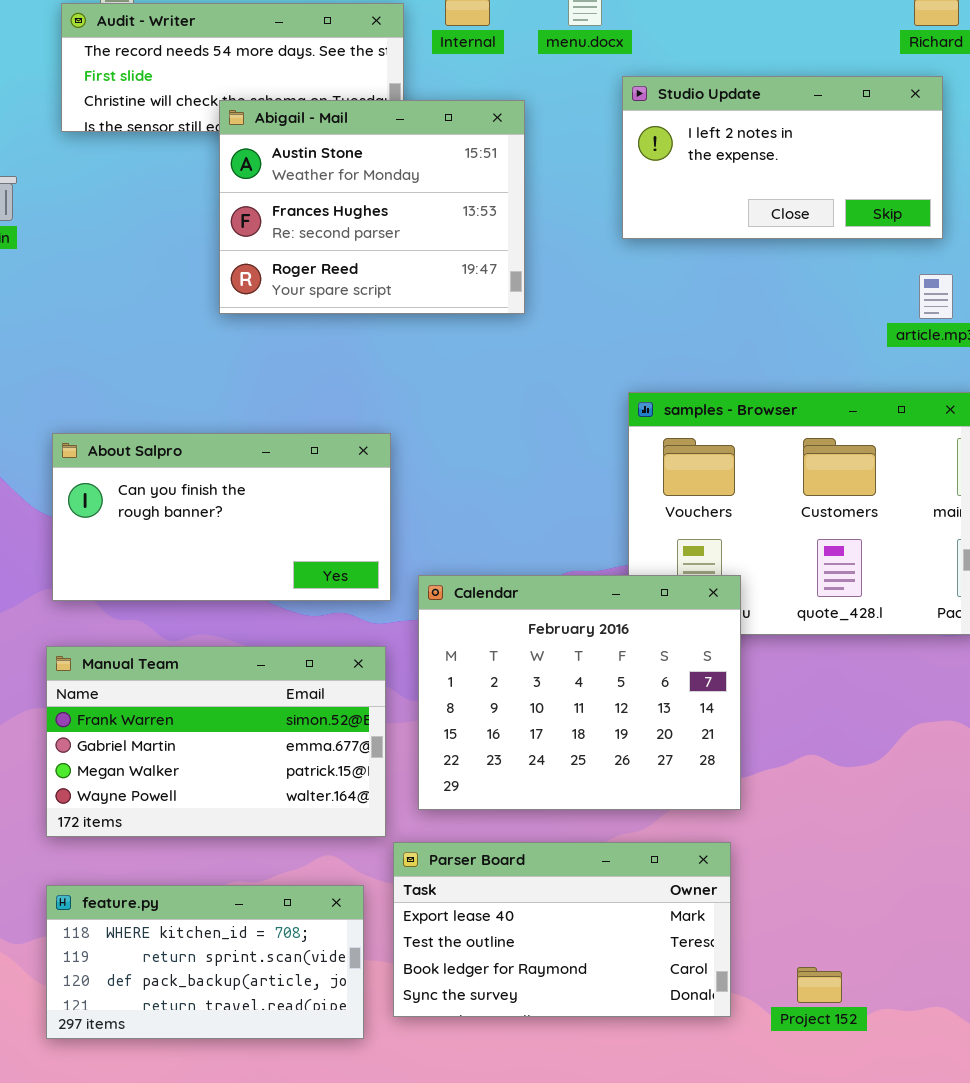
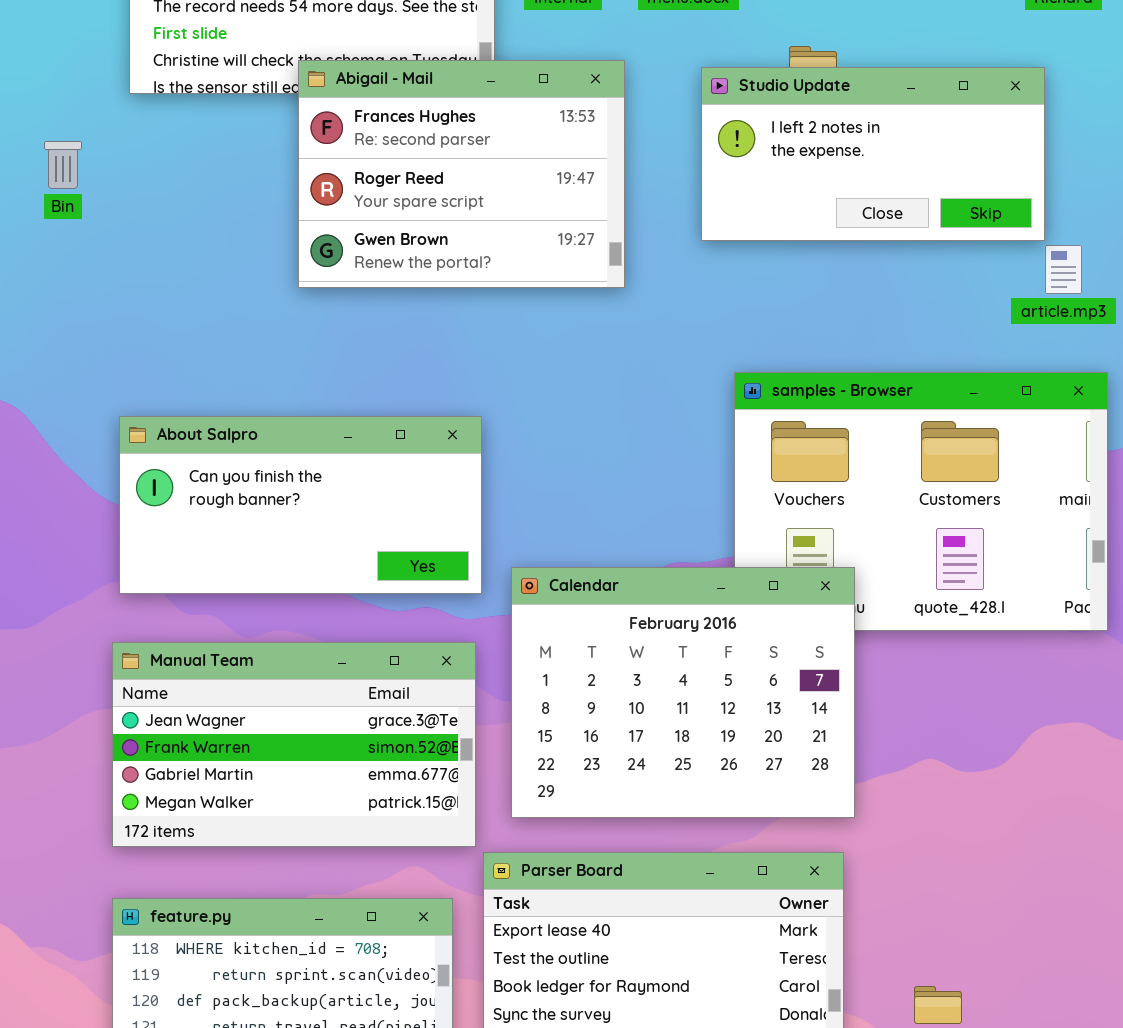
Studio Update: [622,76,943,239] -> [701,67,1045,241], moved
Abigail - Mail: [219,100,525,314] -> [298,60,625,288], scrolled down 1 row
Manual Team: [46,646,386,837] -> [112,642,476,847], scrolled up 1 row

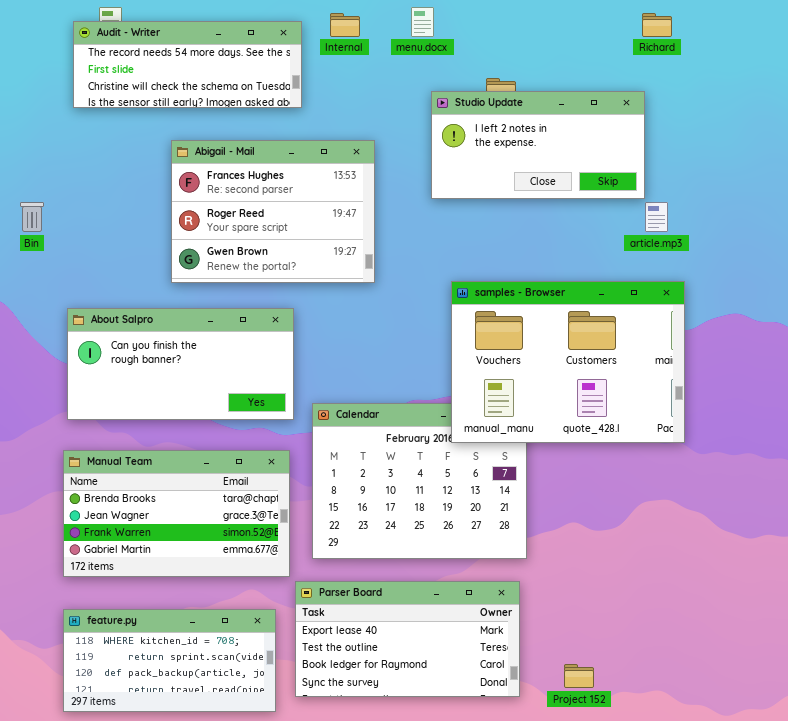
Abigail - Mail: [298,60,625,288] -> [171,140,375,283], moved
Bin: [44,141,82,189] -> [20,202,44,232], moved
samples - Browser: [734,372,1108,631] -> [451,281,685,443], raised
Manual Team: [112,642,476,847] -> [63,450,290,577], scrolled up 1 row

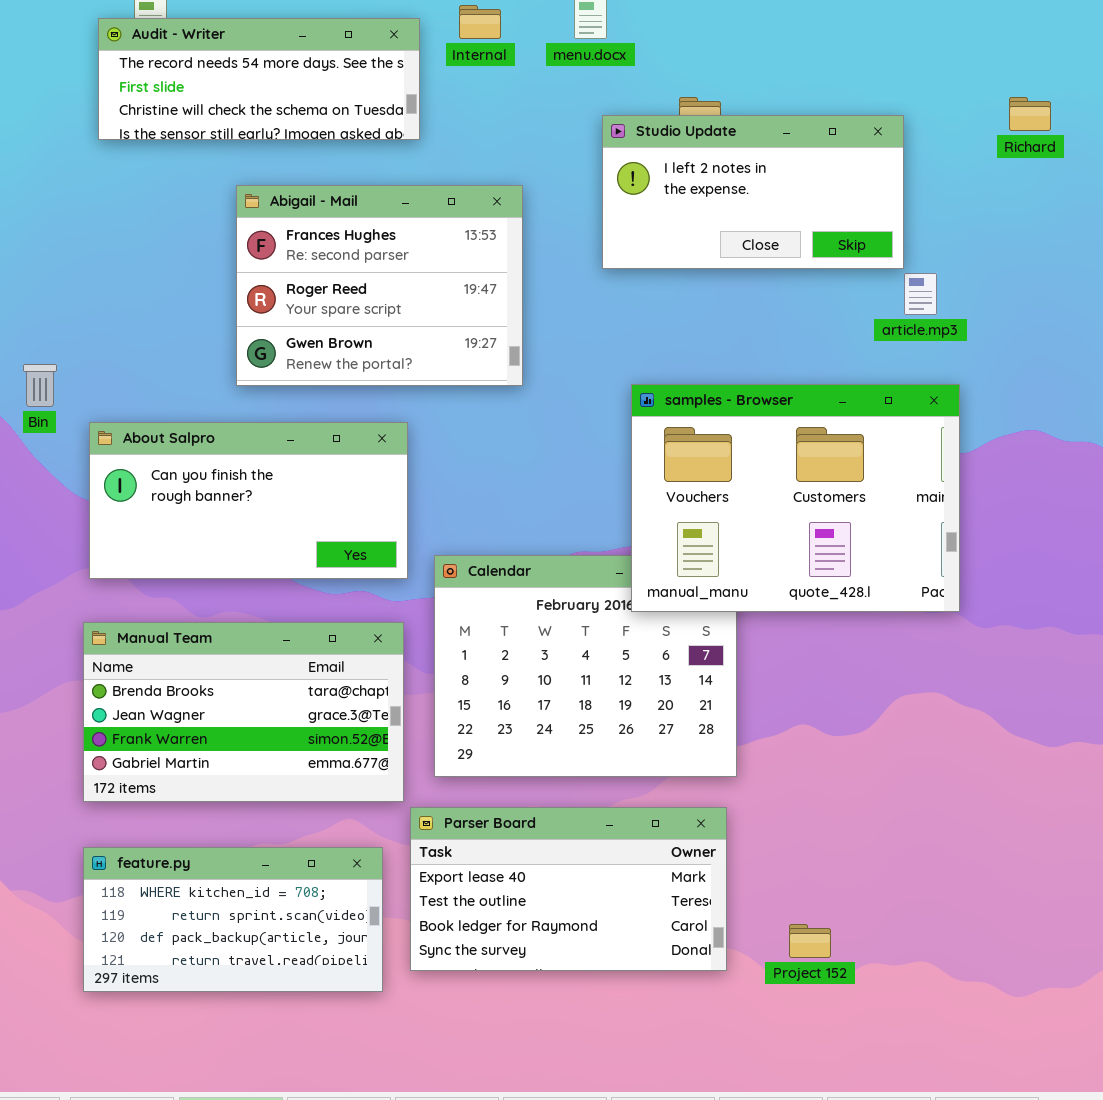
Richard: [642,13,672,37] -> [1009,97,1051,131], moved
Bin: [20,202,44,232] -> [23,364,57,407], moved

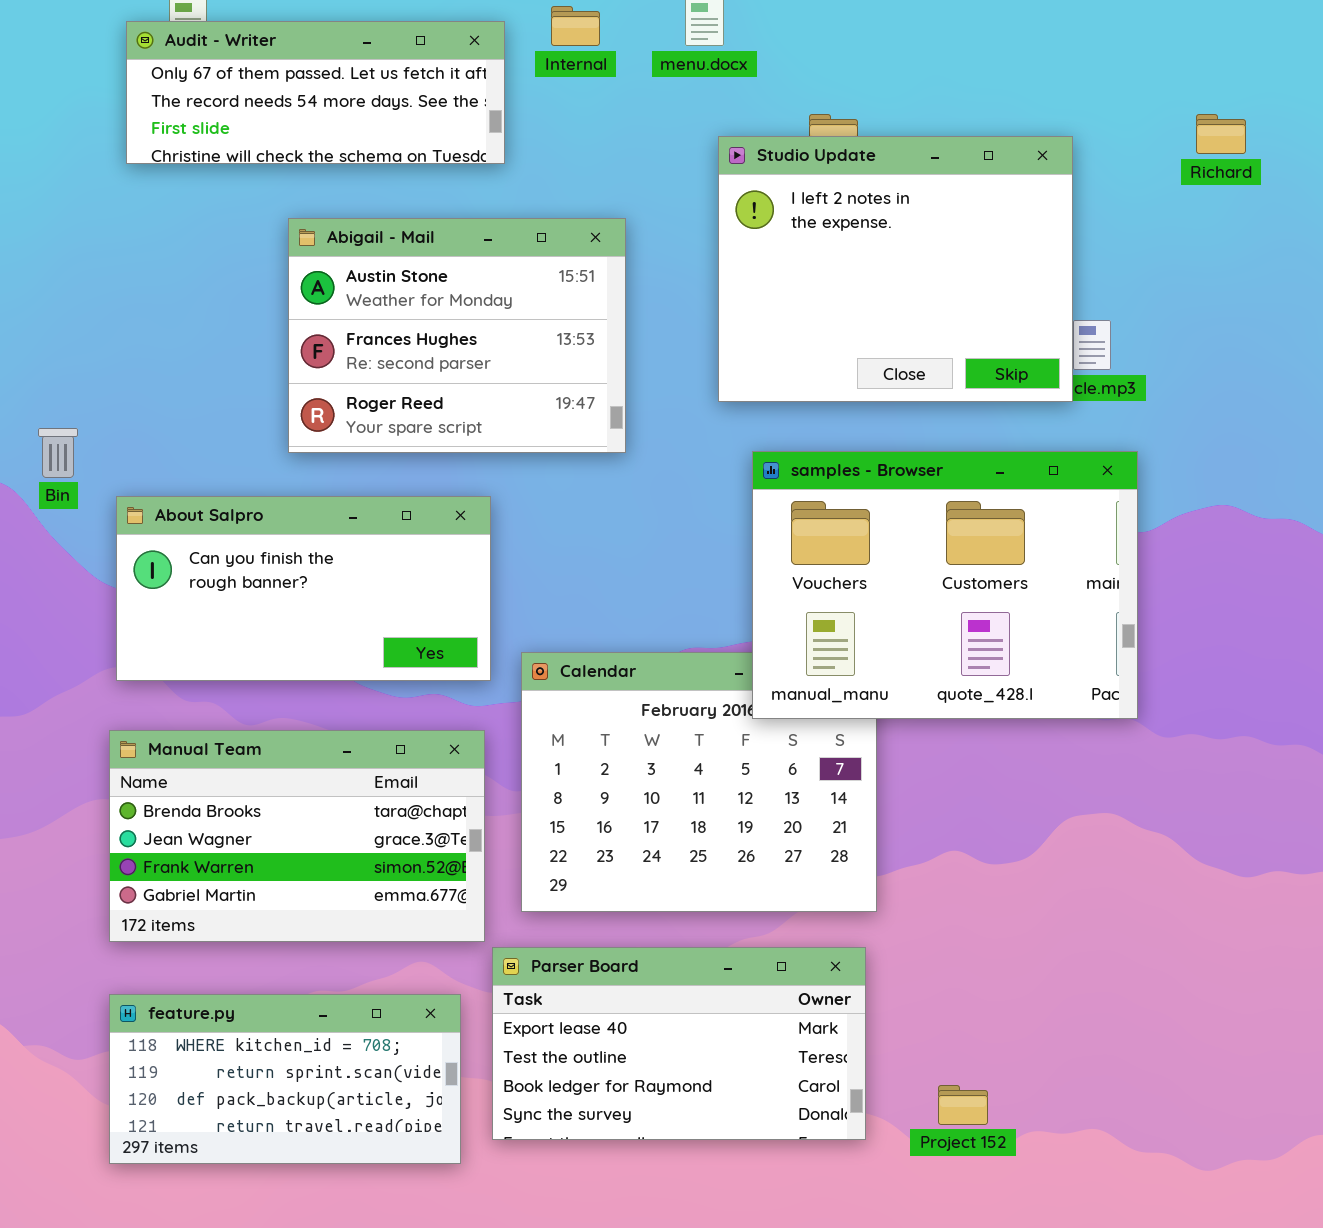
Audit - Writer: [98,18,420,140] -> [126,21,505,164], scrolled up 1 row
Studio Update: [602,115,904,269] -> [718,136,1073,402], resized
Abigail - Mail: [236,185,523,386] -> [288,218,626,453], scrolled up 1 row

